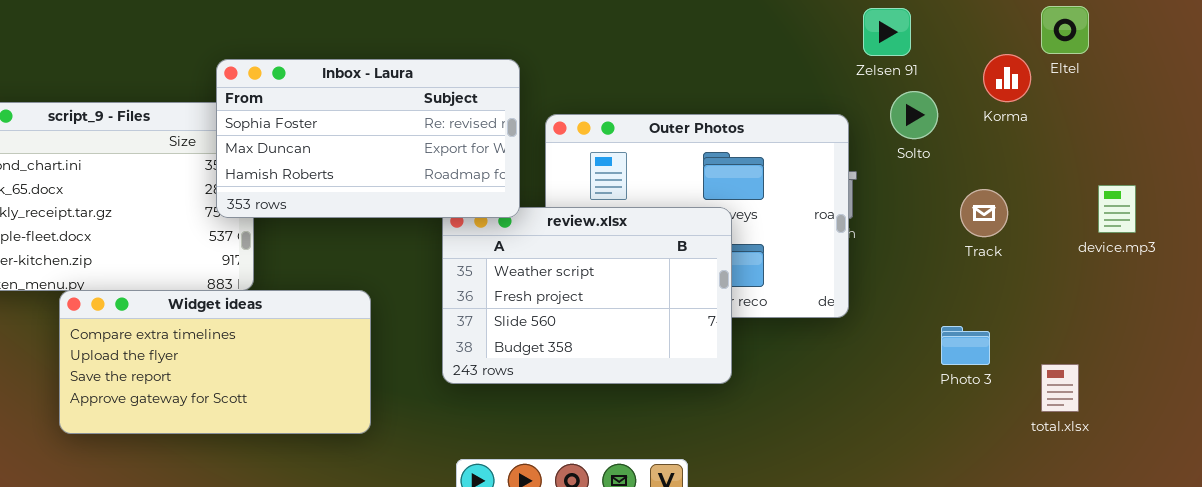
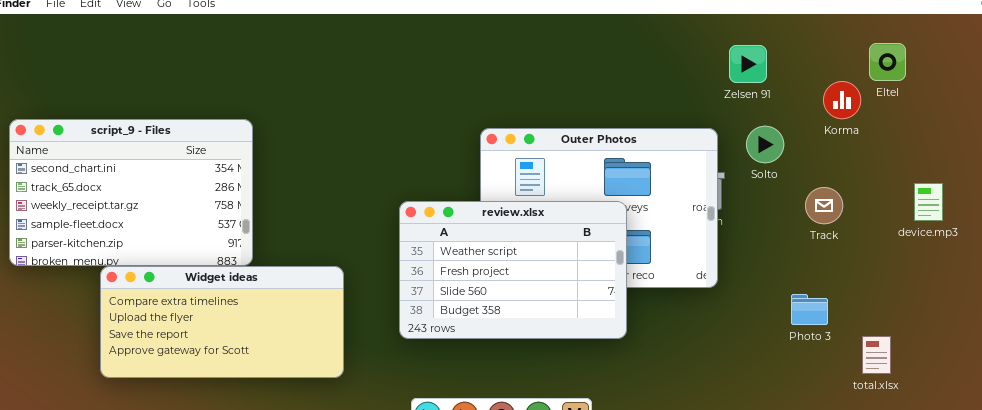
Inbox - Laura: [216,59,520,218] -> none, closed
Solto: [890,91,938,139] -> [746,126,784,163], moved
total.xlsx: [1041,364,1079,412] -> [862,336,891,374], moved

